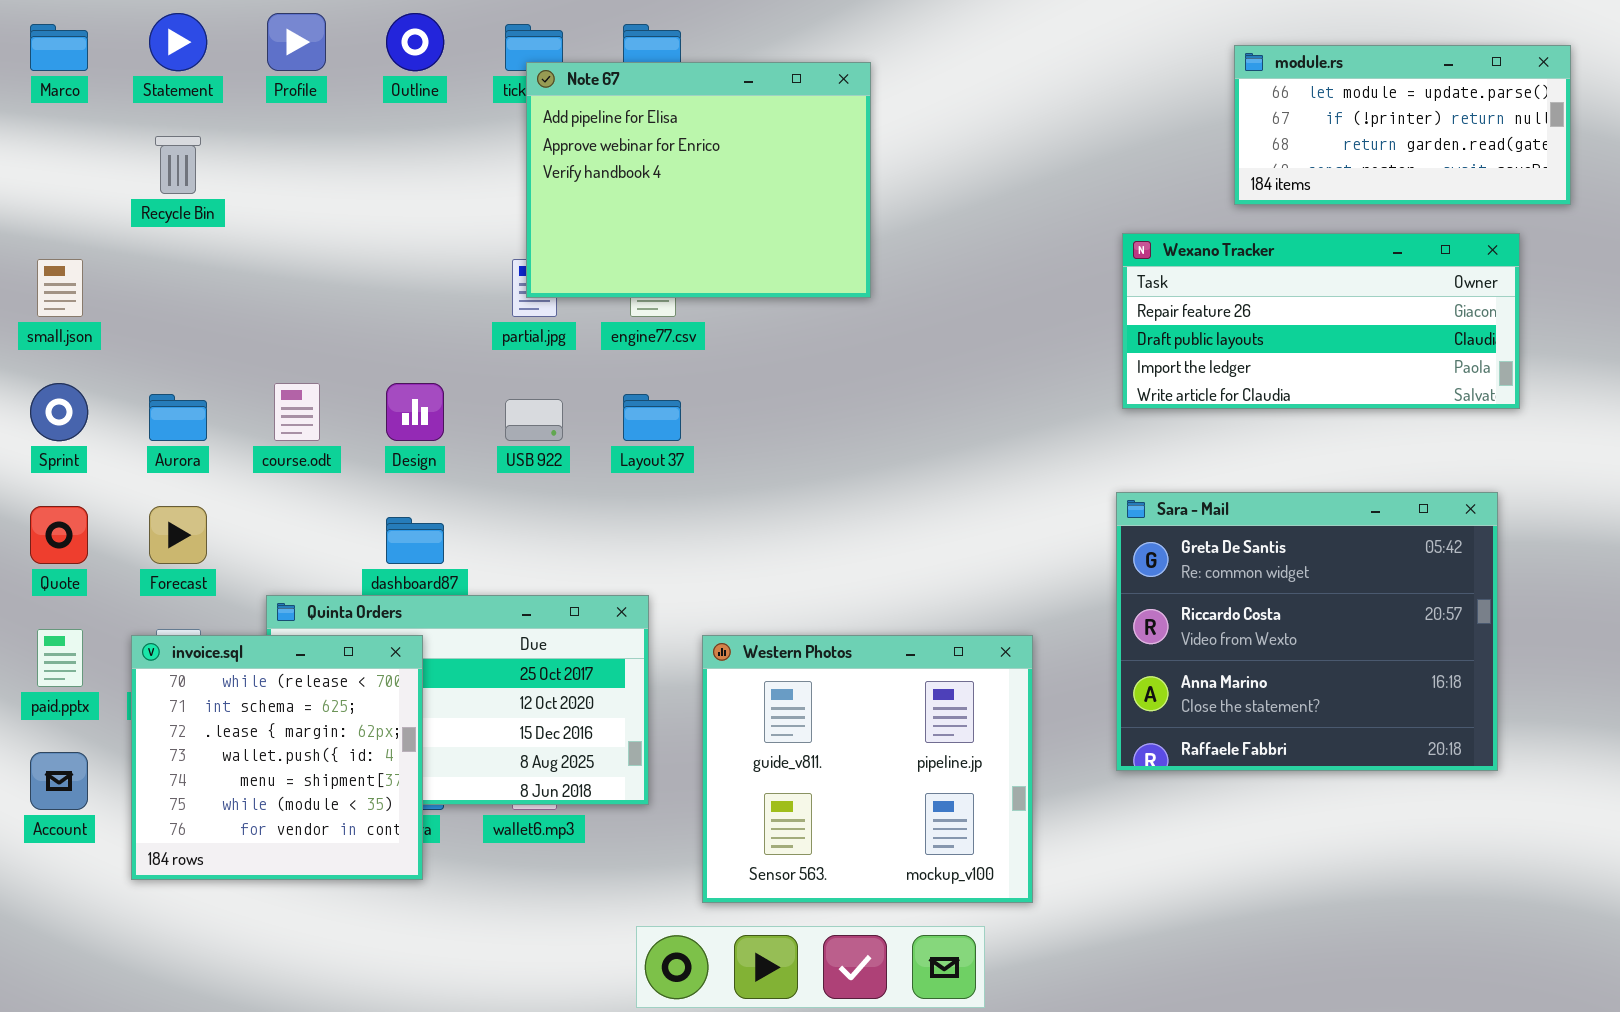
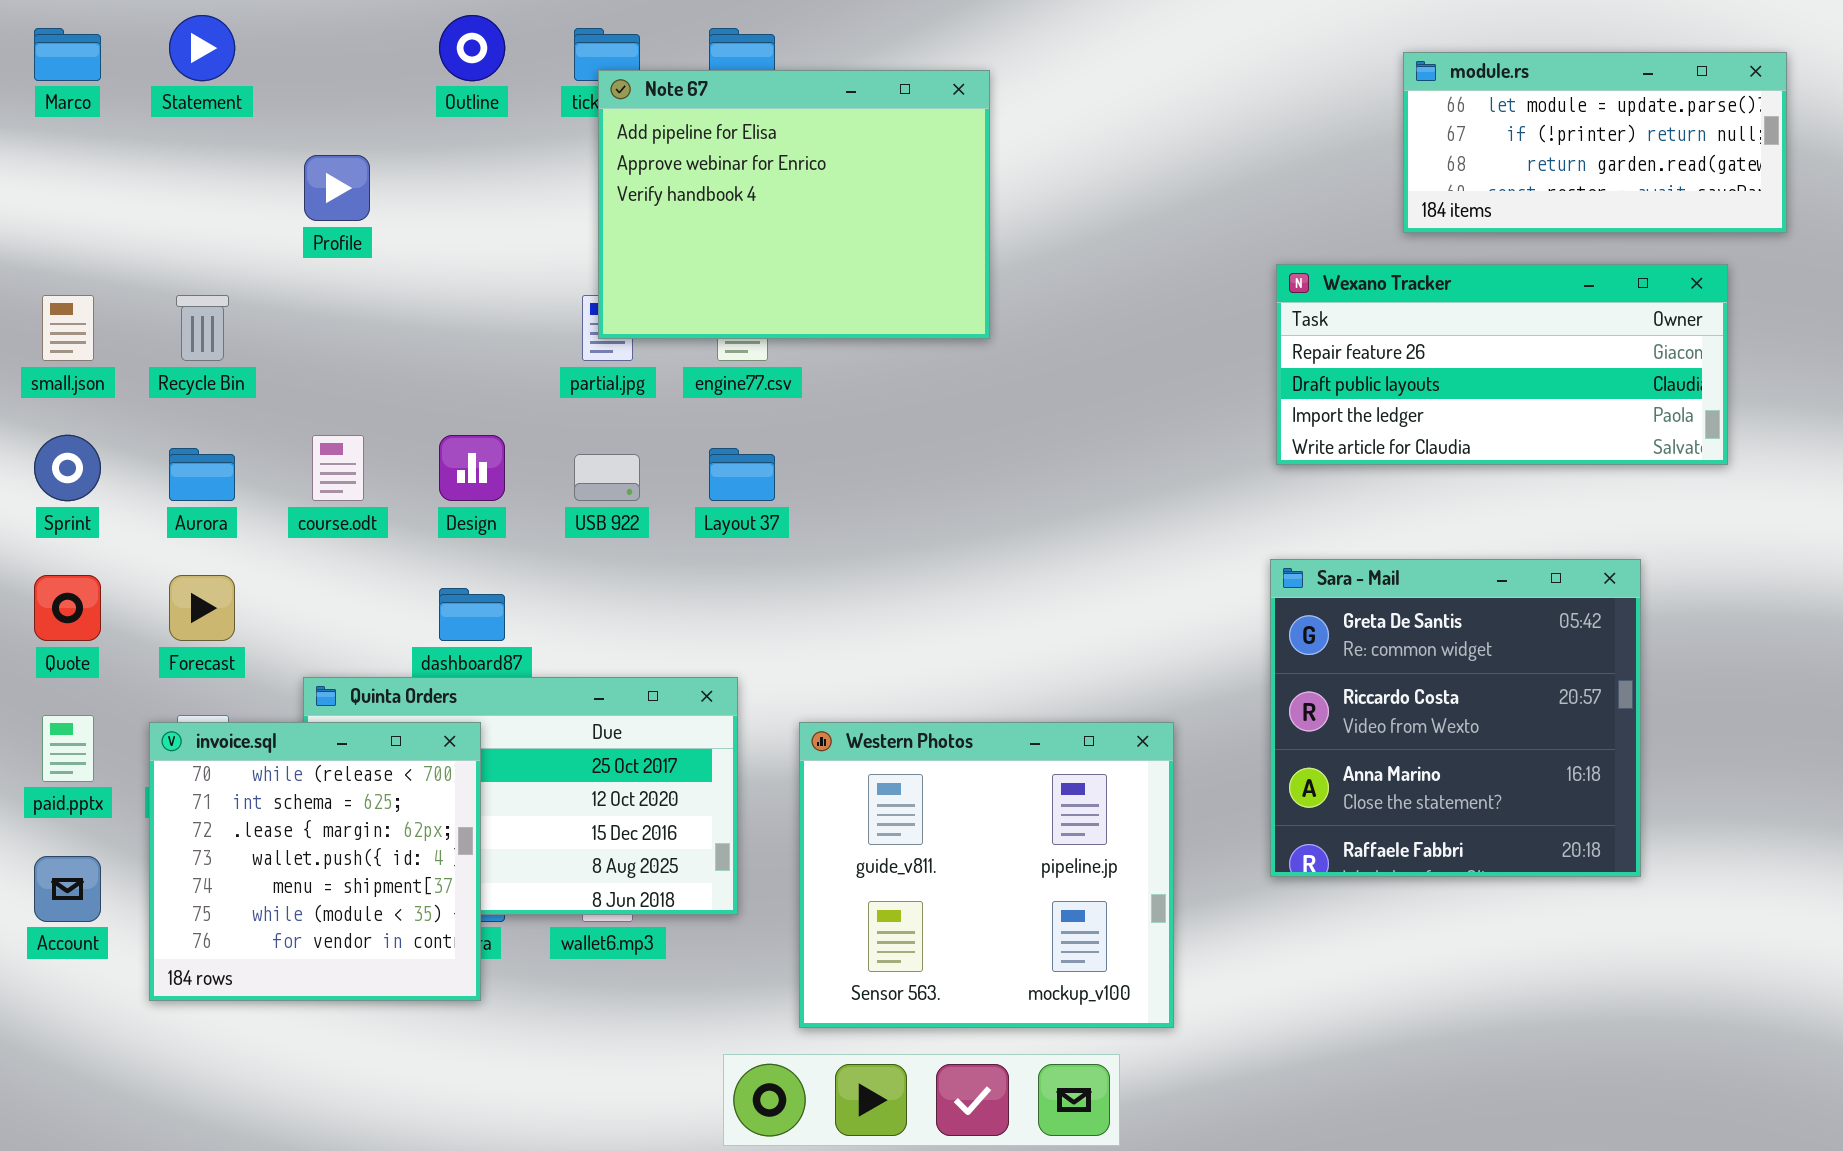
Profile: [267,13,326,71] -> [304,155,370,221], moved
Recycle Bin: [155,136,201,194] -> [176,295,229,361], moved
Sara - Mail: [1116,492,1498,771] -> [1270,559,1641,877], resized

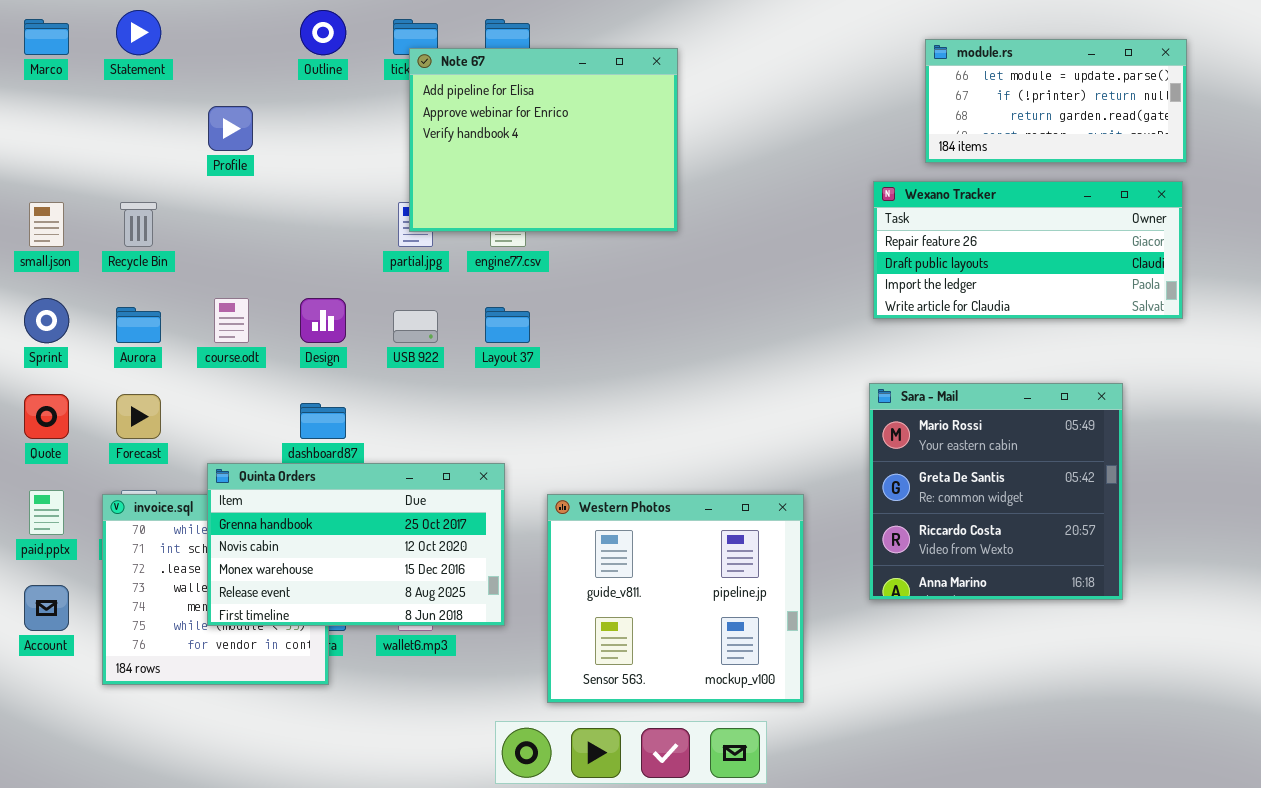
module.rs: [1403,52,1787,233] -> [925,39,1187,163], moved
Sara - Mail: [1270,559,1641,877] -> [869,383,1123,600], scrolled up 1 row
Quinta Orders: [303,677,738,915] -> [207,463,505,626], raised

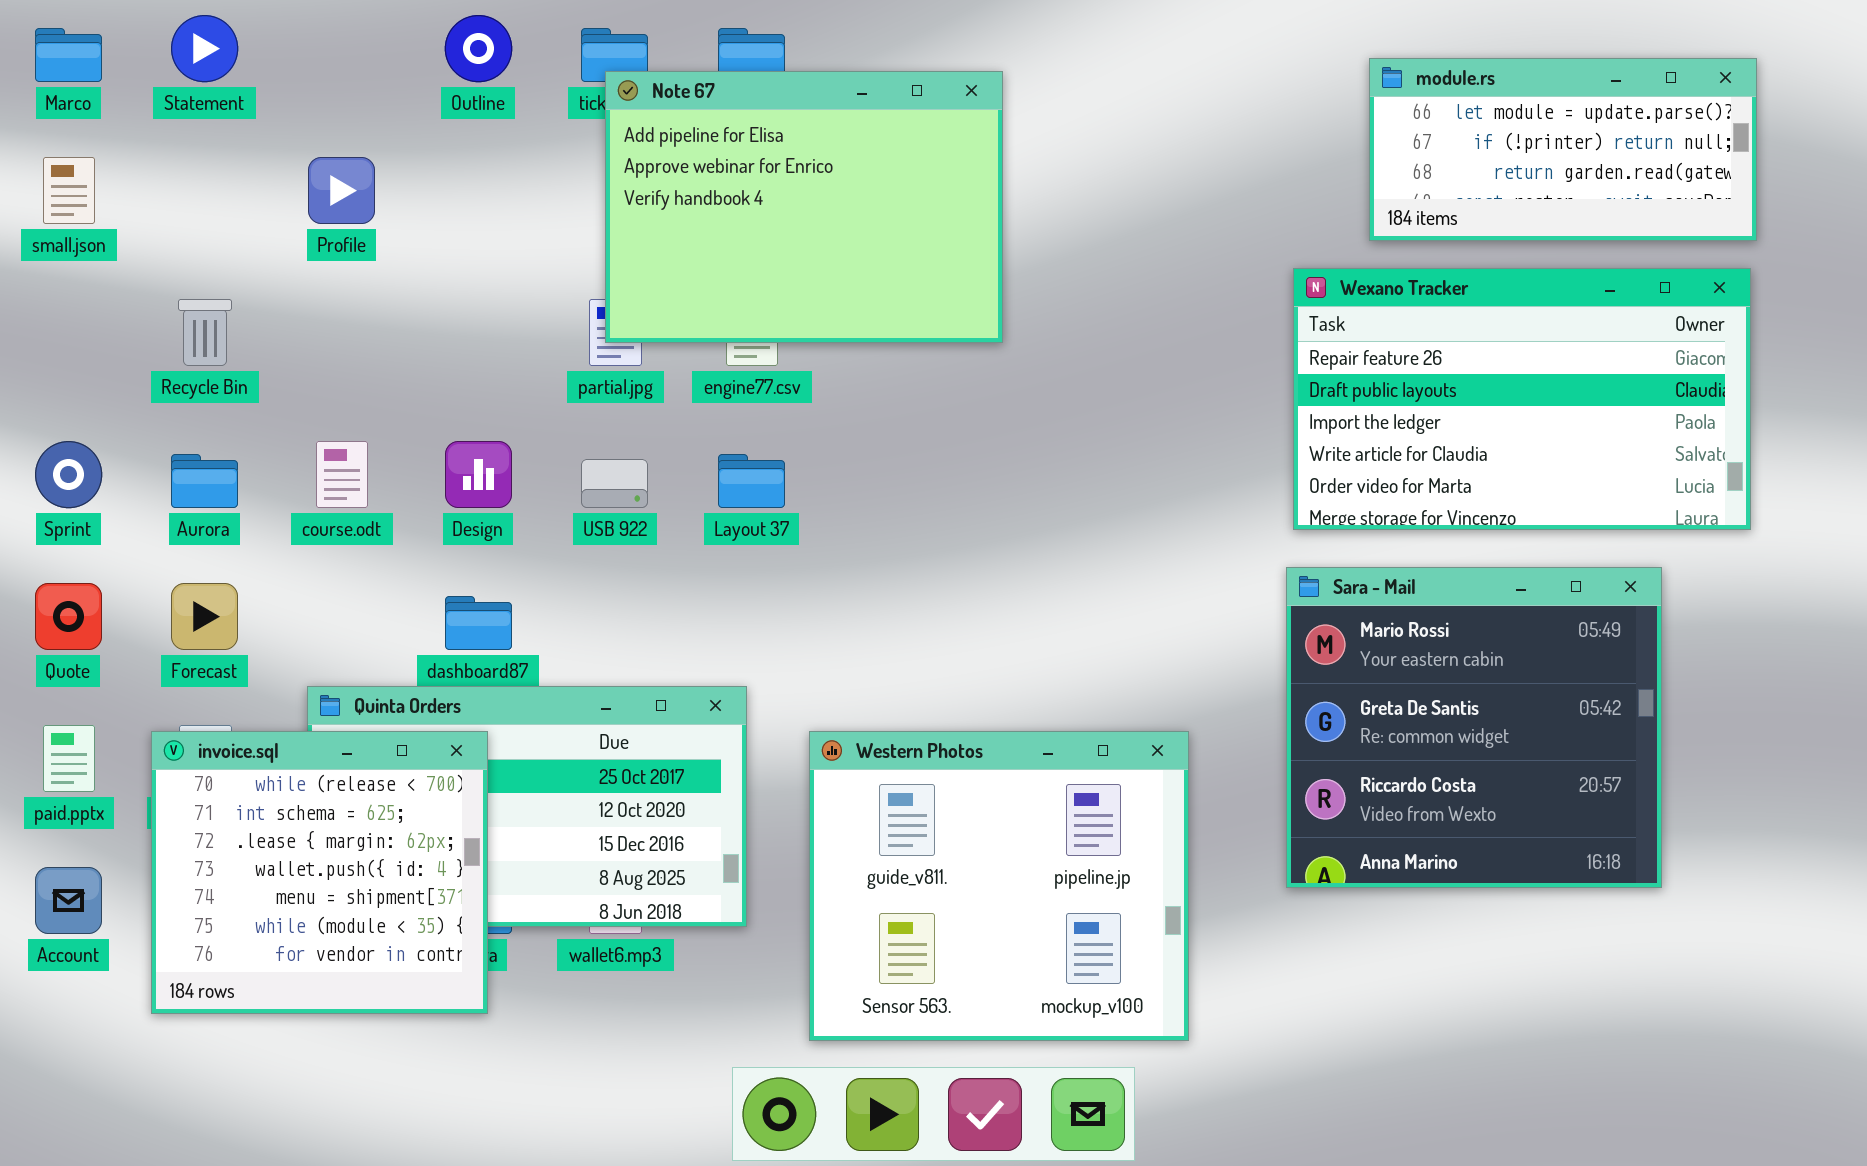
Wexano Tracker: [873,181,1183,319] -> [1293,268,1751,530], resized
small.json: [29,202,64,247] -> [43,157,95,224], moved
invoice.sql: [102,494,329,685] -> [151,731,488,1014], raised

